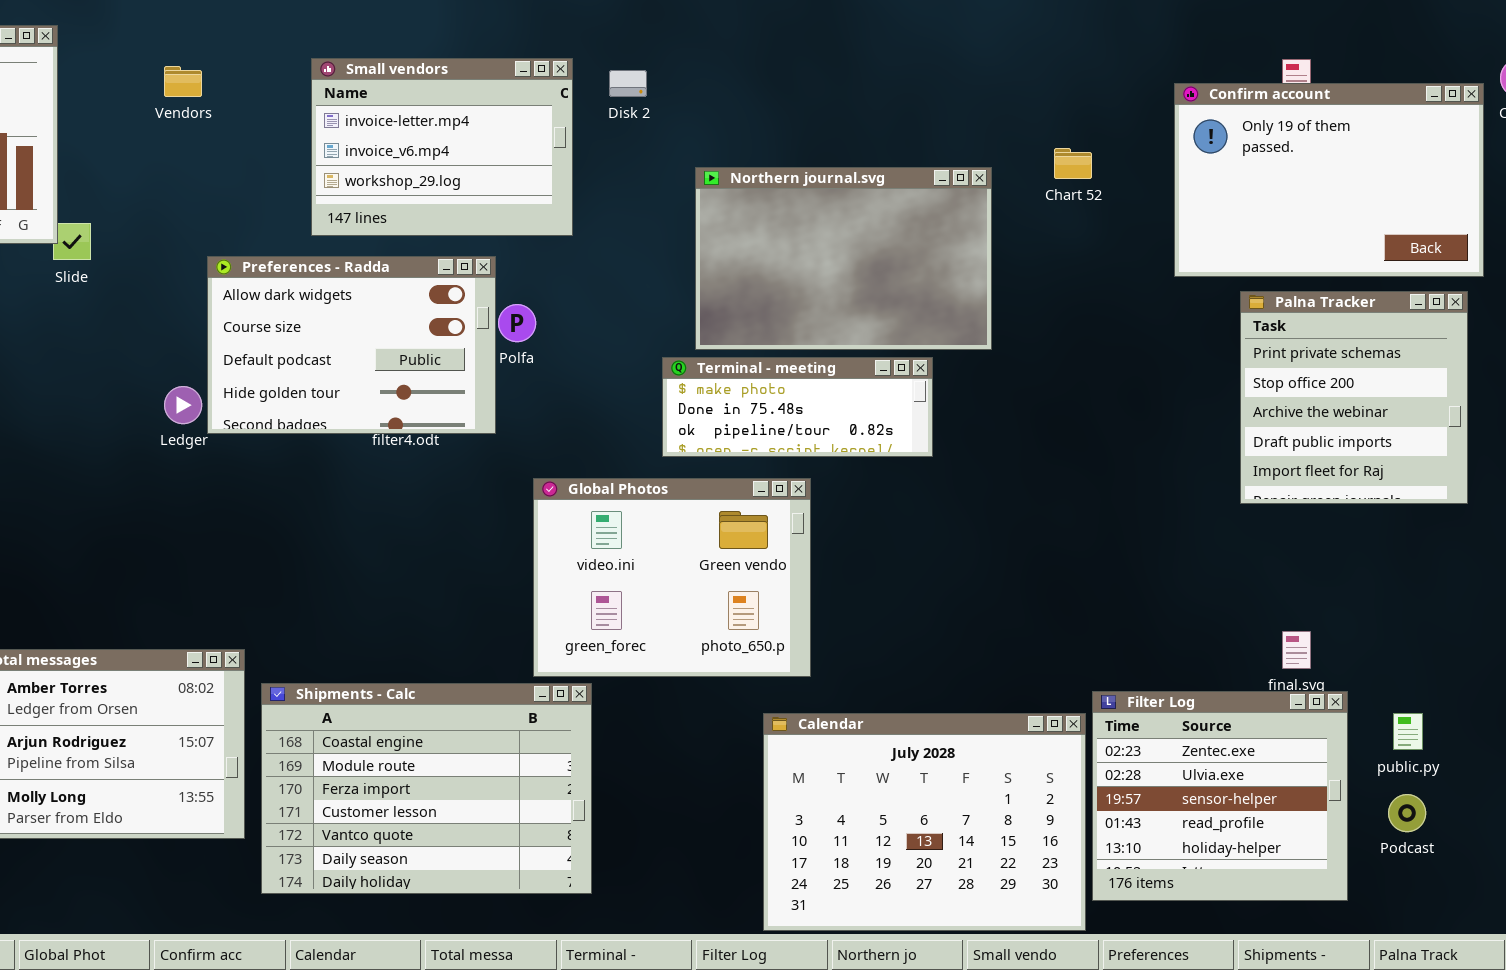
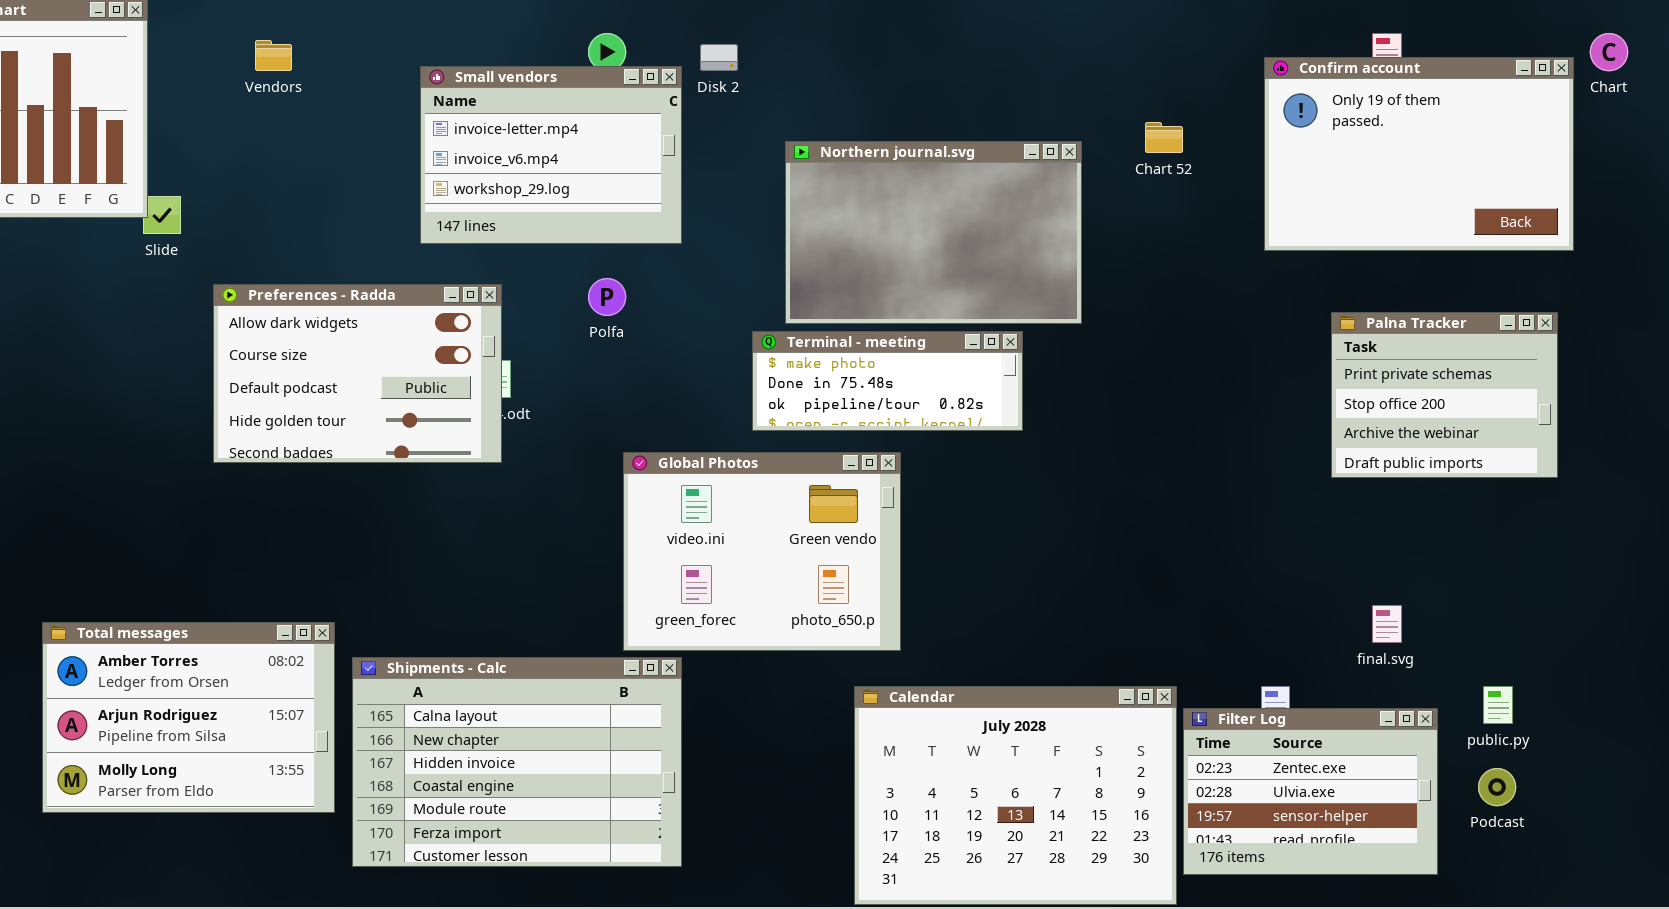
Small vendors: [311,58,573,236] -> [420,66,682,244], moved
Preferences - Radda: [207,256,496,434] -> [213,284,502,463], moved
Palna Tracker: [1240,291,1468,504] -> [1331,312,1558,478], resized
Shipments - Calc: [261,683,592,894] -> [352,657,682,867], scrolled up 3 rows
Filter Log: [1092,691,1348,901] -> [1183,708,1438,875], resized

